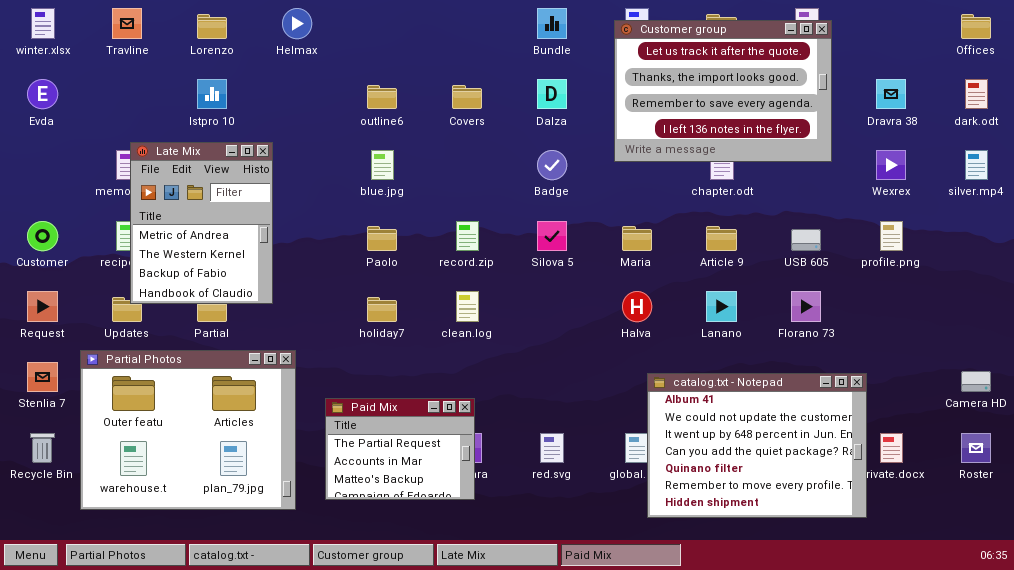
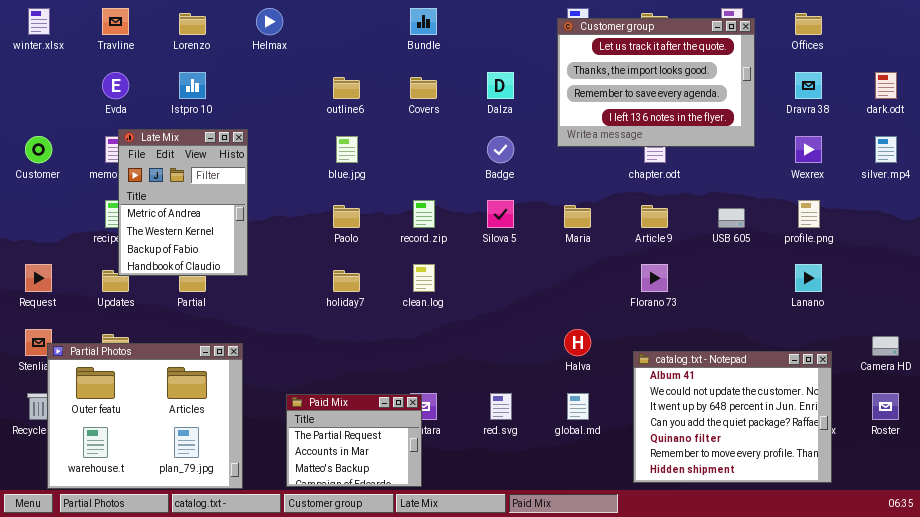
Bundle: [537,8,567,39] -> [410,8,437,35], moved
Offices: [961,14,991,39] -> [795,13,822,35], moved
Evda: [27,79,58,109] -> [102,72,129,99], moved
Customer: [27,221,58,251] -> [25,136,52,163], moved
Halva: [622,291,652,322] -> [564,329,591,356], moved
Lanano: [706,291,737,322] -> [795,264,822,292], moved
Florano 73: [791,291,821,322] -> [641,264,668,292], moved
Partial Photos: [80,350,296,510] -> [47,343,243,489], moved
catalog.txt - Notepad: [647,373,867,518] -> [633,351,832,483], moved
Paid Mix: [325,398,475,500] -> [286,394,422,487], moved

